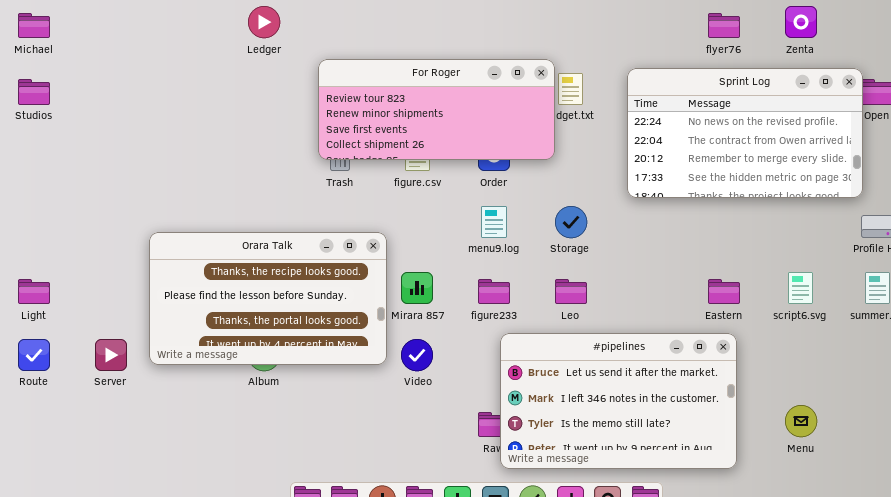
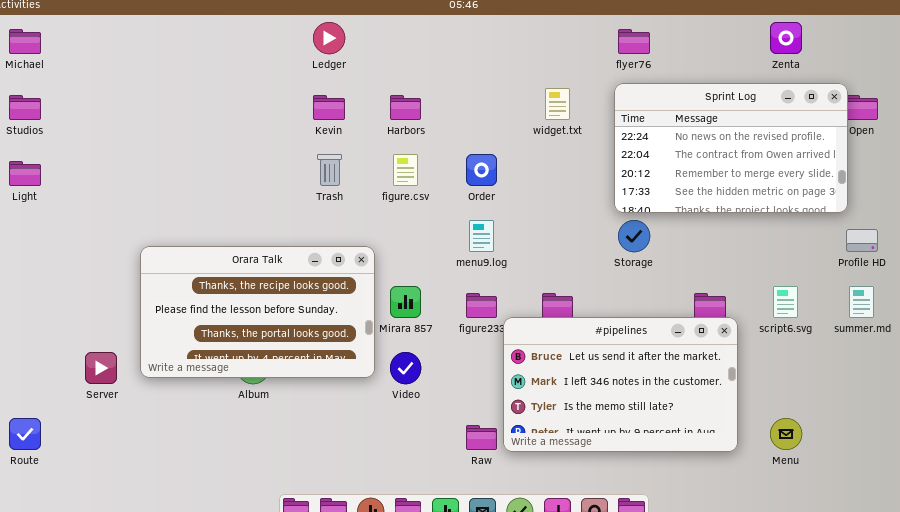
Ledger: [248,6,280,38] -> [313,22,345,54], moved
flyer76: [708,13,740,38] -> [618,29,650,54], moved
For Roger: [318,59,555,160] -> none, closed
Storage: [555,206,587,238] -> [618,220,650,252], moved
Light: [18,279,50,304] -> [9,161,41,186], moved
#pipelines: [500,333,737,469] -> [503,317,738,452], moved
Route: [18,339,50,371] -> [9,418,41,450], moved

